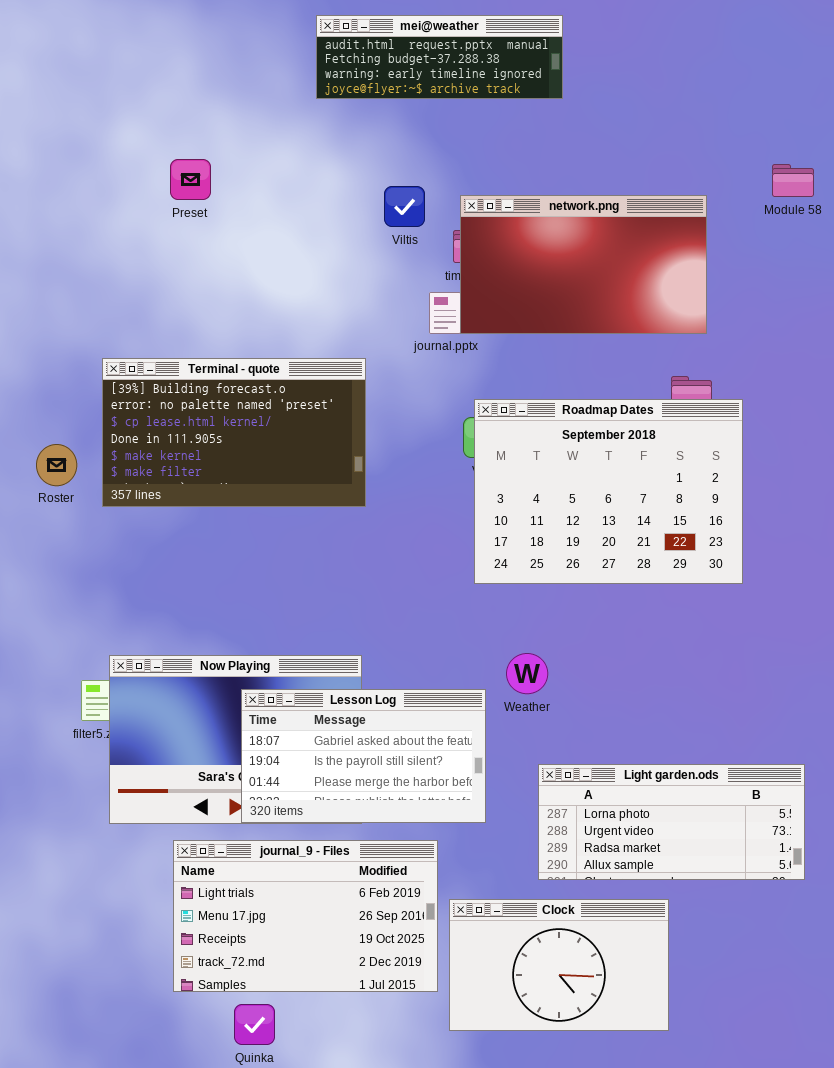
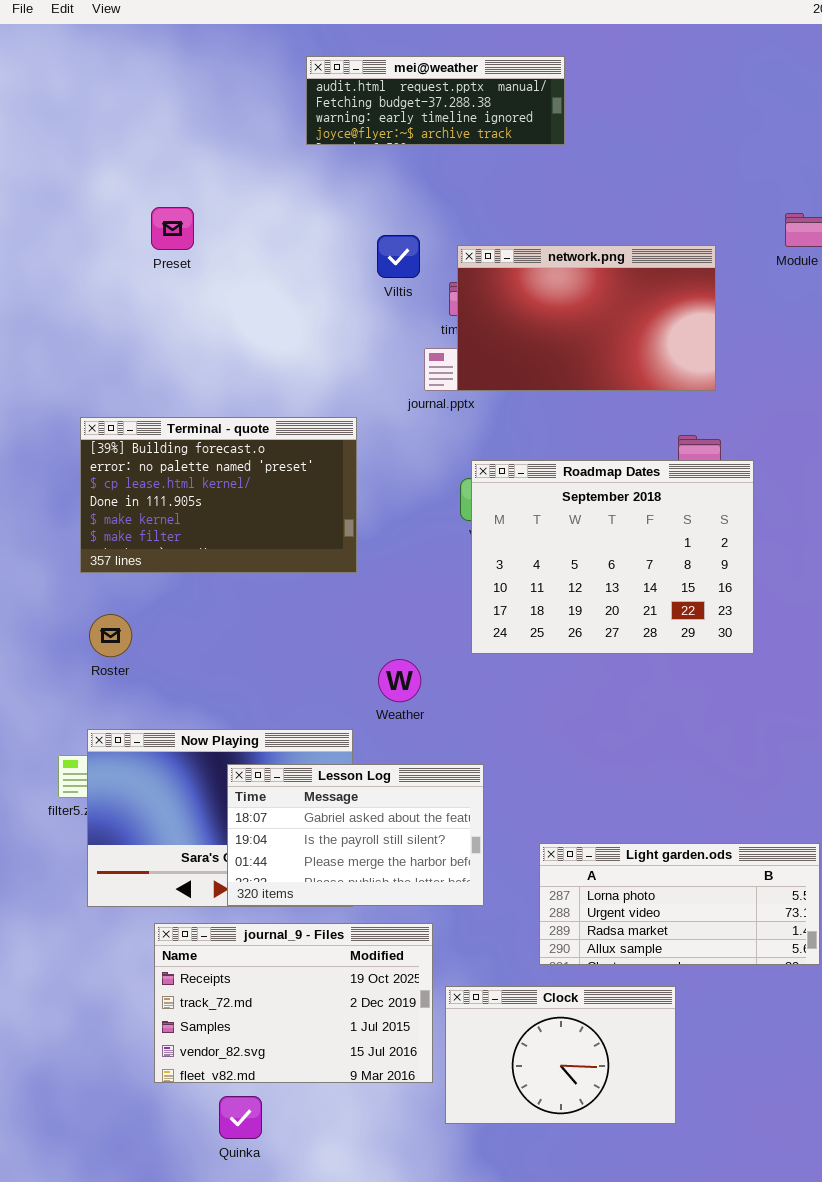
Roster: [36,444,77,486] -> [89,614,132,657], moved
Weather: [506,653,548,694] -> [378,659,421,702], moved
journal_9 - Files: [173,840,438,992] -> [154,923,433,1083], scrolled down 2 rows

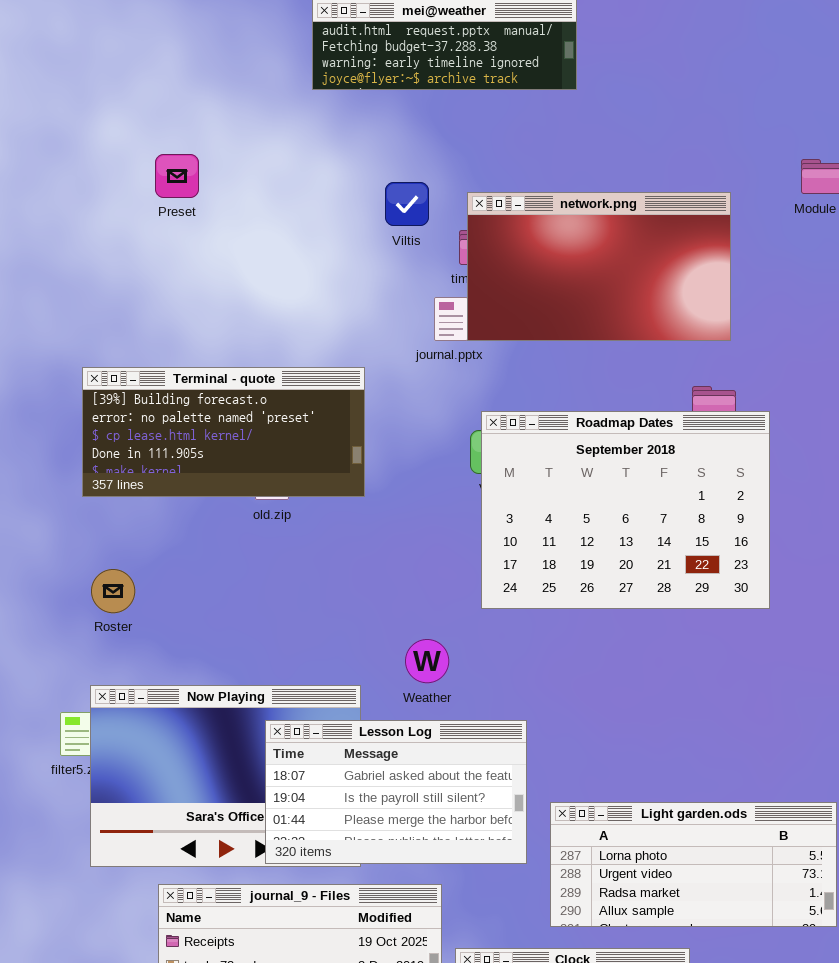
Terminal - quote: [80,417,357,573] -> [82,367,365,497], resized
Weather: [378,659,421,702] -> [405,639,449,683], moved
Lesson Log: [227,764,484,906] -> [265,720,527,864], moved

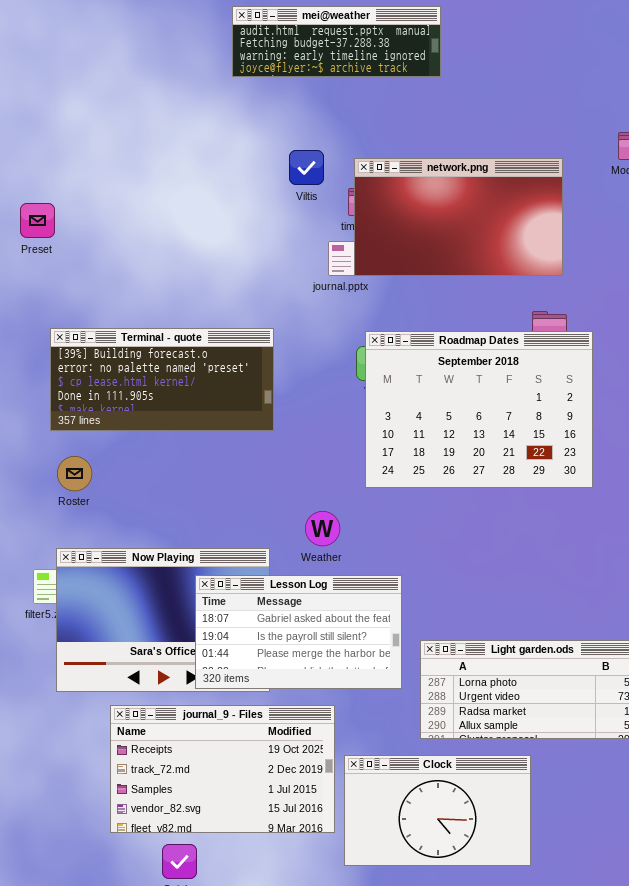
Preset: [155,154,199,198] -> [20,203,55,238], moved
Terminal - quote: [82,367,365,497] -> [50,328,274,431], moved

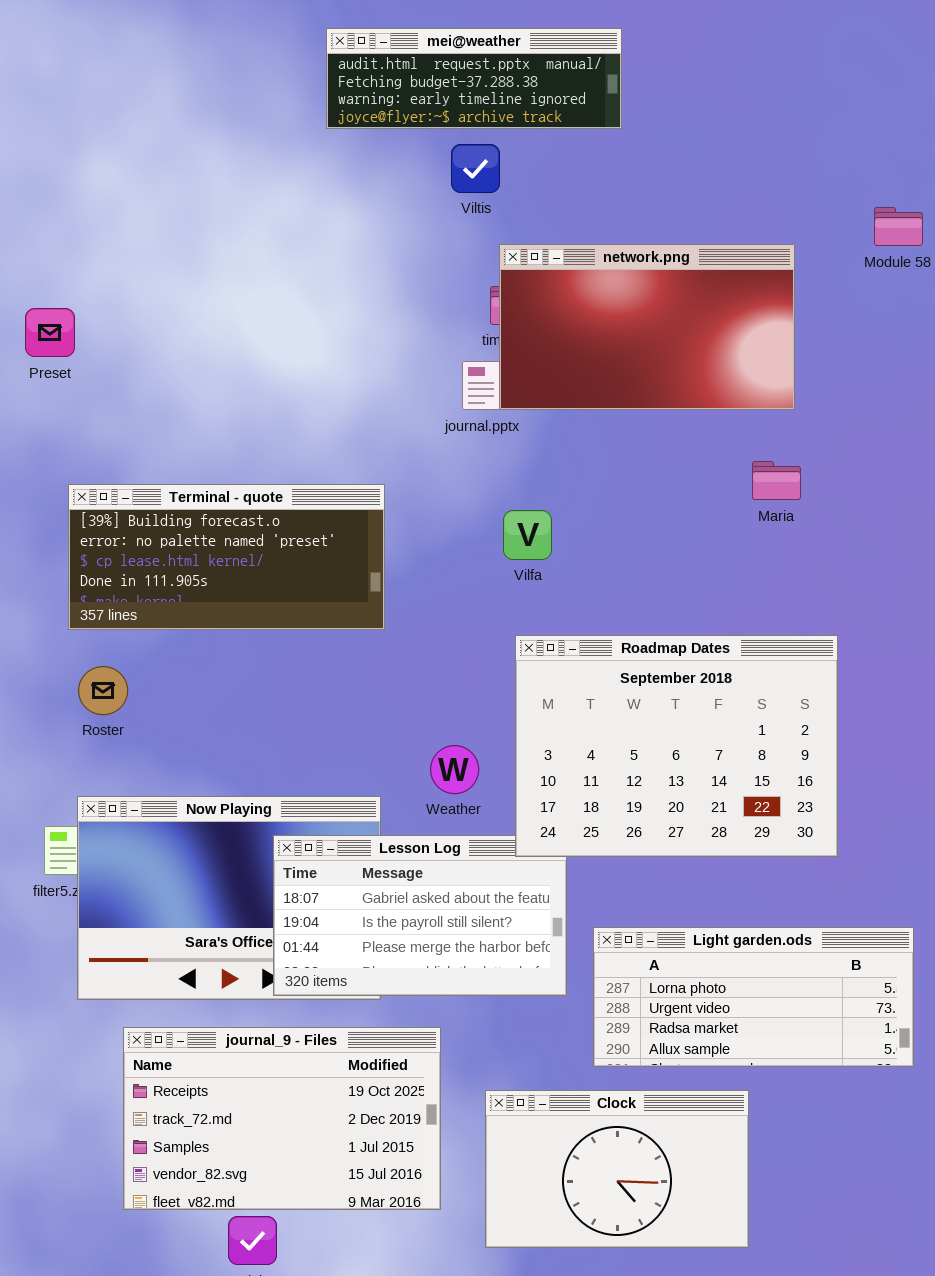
Viltis: [289,150,324,185] -> [451,144,500,193], moved
Roadmap Dates: [365,331,593,488] -> [515,635,838,857], moved
journal_9 - Files: [110,705,335,833] -> [123,1027,441,1210], moved

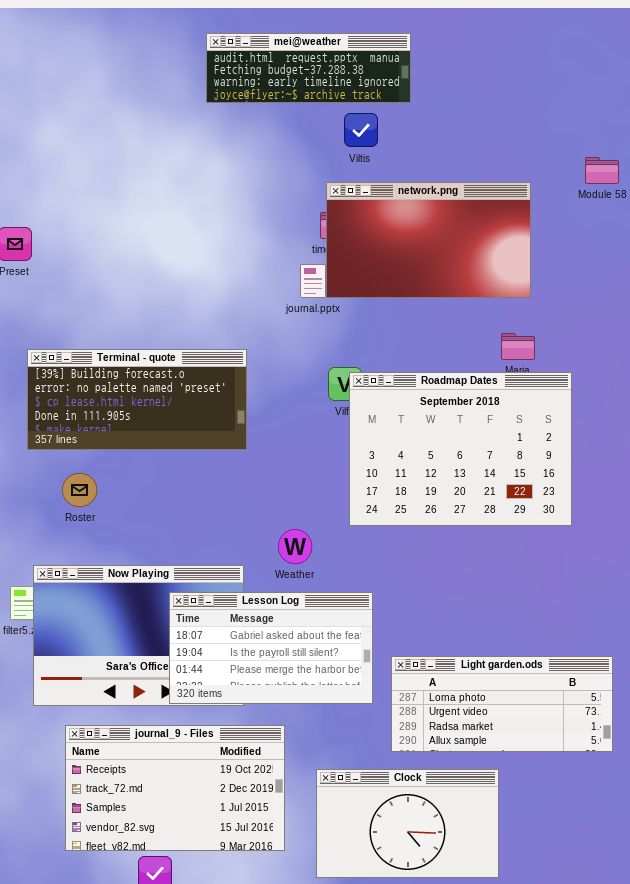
Viltis: [451,144,500,193] -> [344,113,378,147], moved
Roadmap Dates: [515,635,838,857] -> [349,372,572,526], moved
Roster: [78,666,128,715] -> [62,473,97,507], moved

